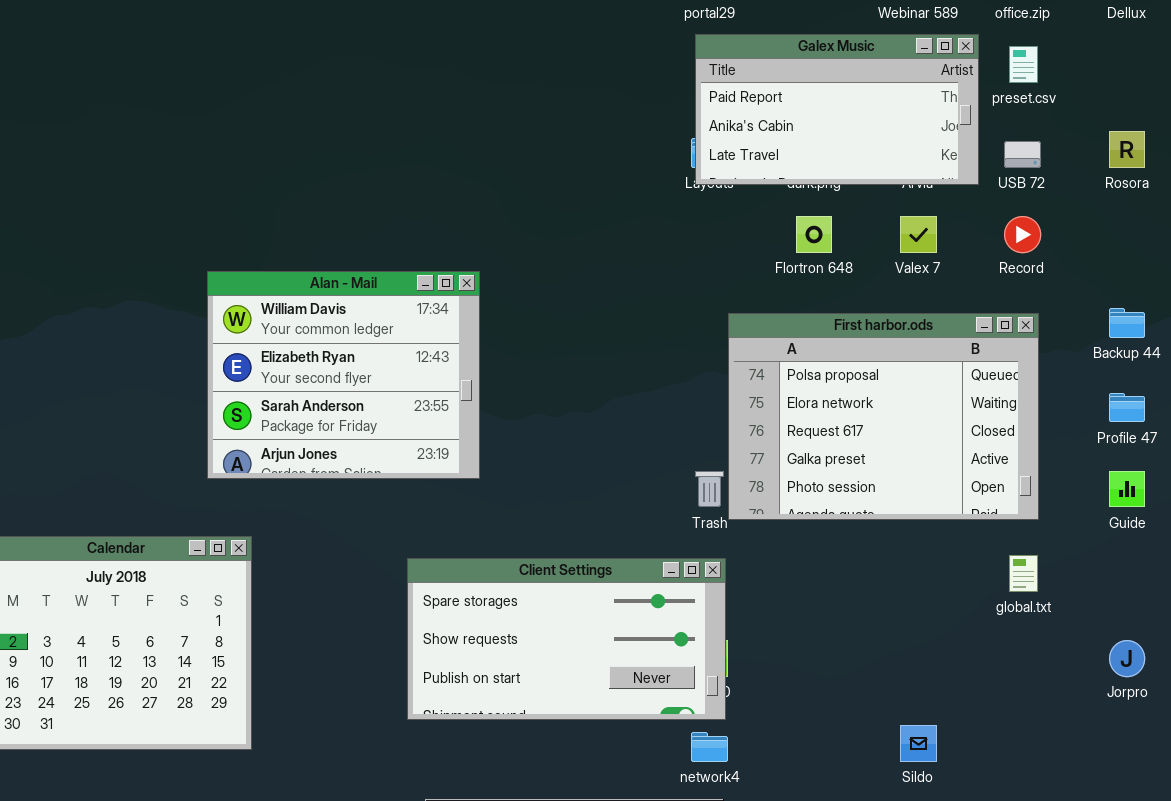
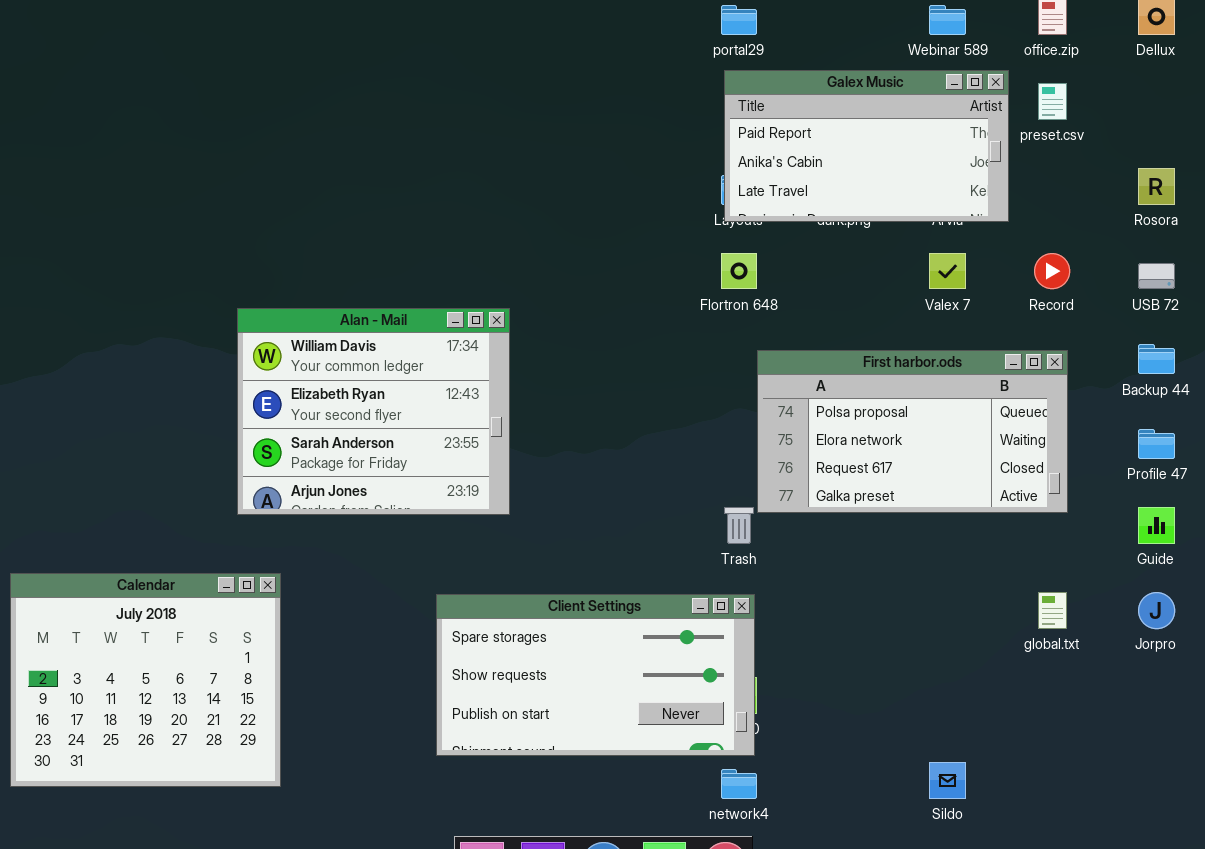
USB 72: [1004,141,1041,168] -> [1138,263,1175,289], moved
Flortron 648: [796,216,832,253] -> [721,253,757,289], moved
First harbor.ods: [728,313,1039,520] -> [757,350,1068,513], resized
Jorpro: [1109,640,1145,677] -> [1138,592,1175,629], moved

